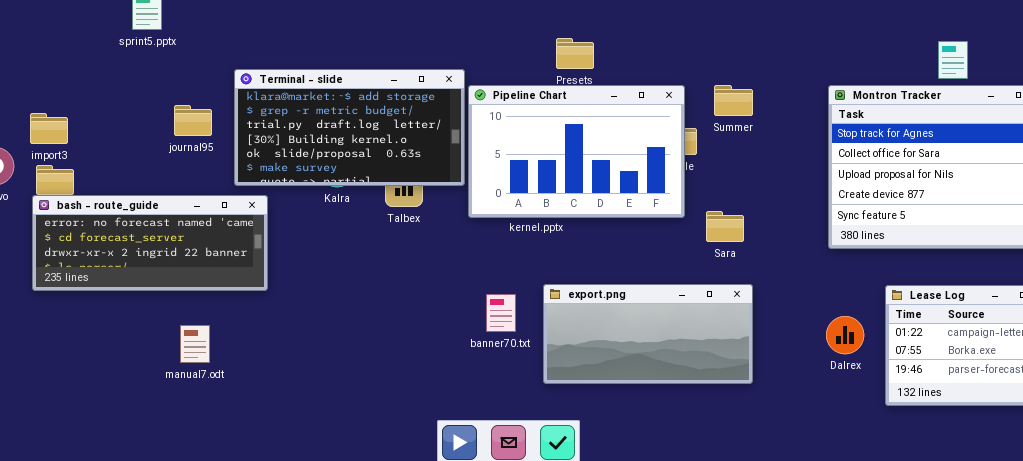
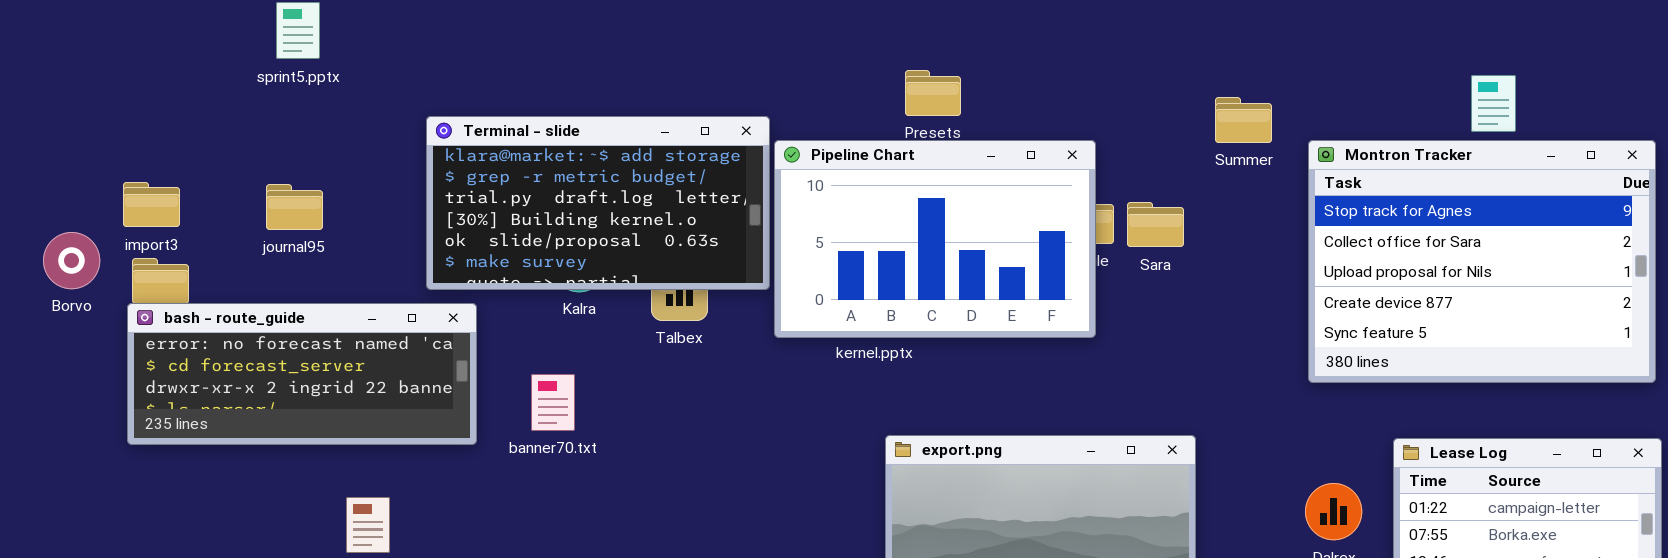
Summer: [714,85,753,116] -> [1215,97,1272,143], moved
journal95: [174,105,212,136] -> [266,184,323,230], moved
Sara: [706,211,744,242] -> [1127,202,1184,247], moved
banner70.txt: [486,294,516,332] -> [531,374,575,431], moved

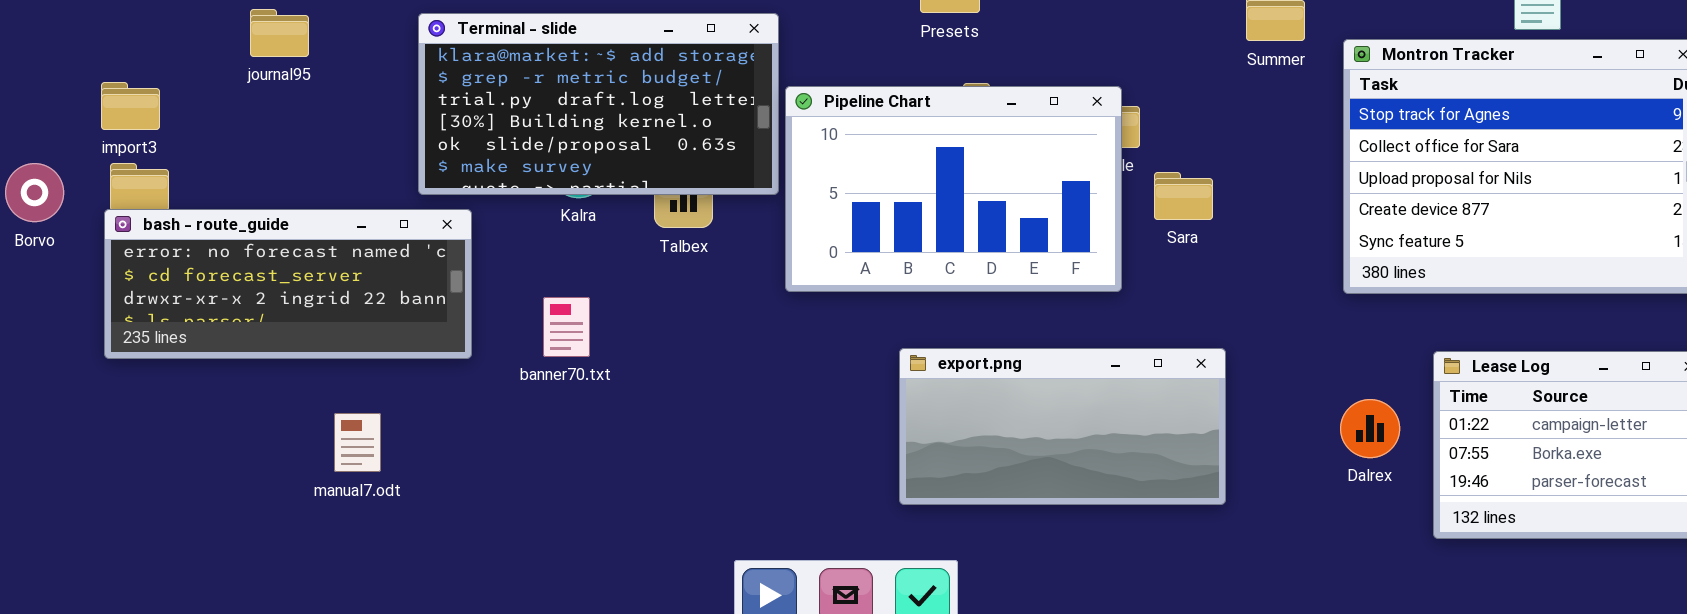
Pipeline Chart: [774,140,1096,338] -> [785,86,1122,292], moved
journal95: [266,184,323,230] -> [250,9,309,57], moved
Sara: [1127,202,1184,247] -> [1154,172,1213,220], moved
Borvo: [43,232,100,289] -> [5,163,64,222], moved
banner70.txt: [531,374,575,431] -> [543,297,590,357], moved

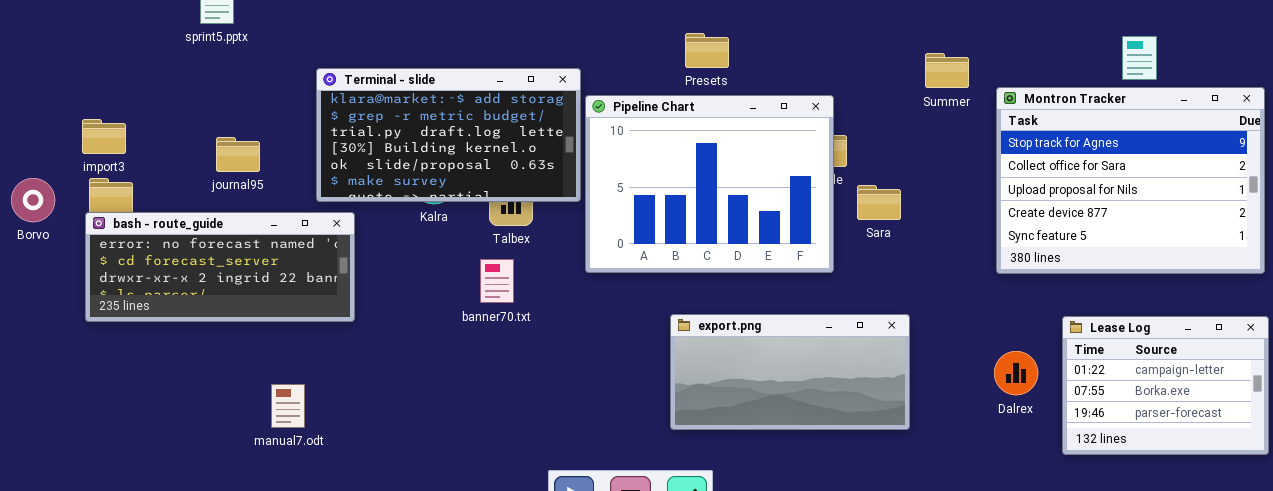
journal95: [250,9,309,57] -> [216,137,260,172], moved
Pipeline Chart: [785,86,1122,292] -> [585,95,834,273], resized
banner70.txt: [543,297,590,357] -> [480,259,514,303], moved
manual7.odt: [334,413,381,472] -> [271,384,305,428], moved

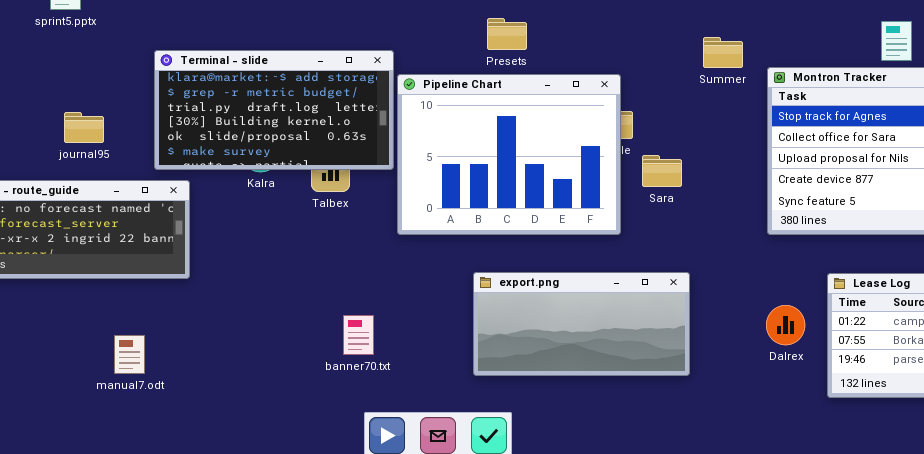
banner70.txt: [480,259,514,303] -> [343,315,374,355], moved

